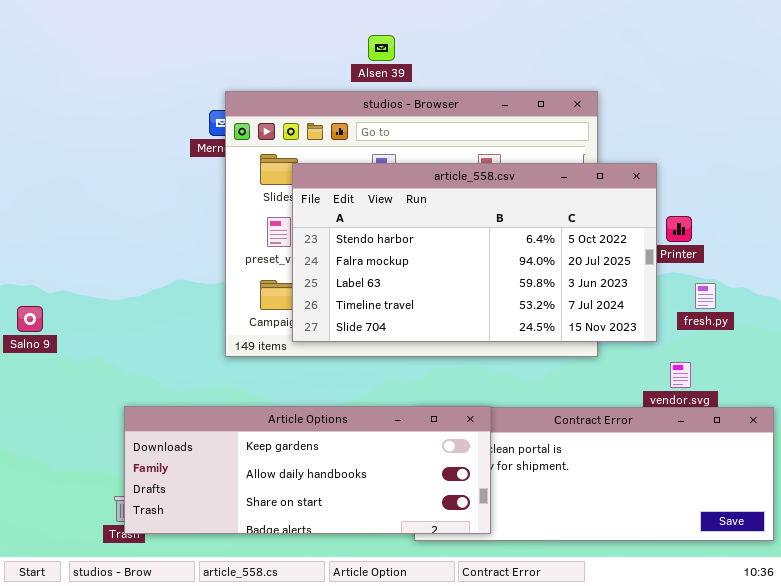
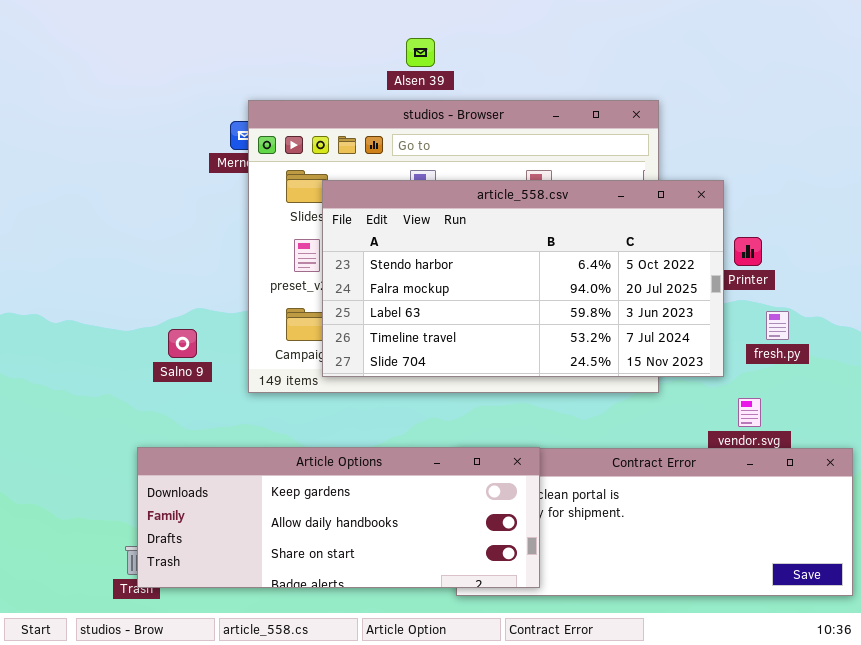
Salno 9: [17,306,43,332] -> [168,329,197,358], moved

